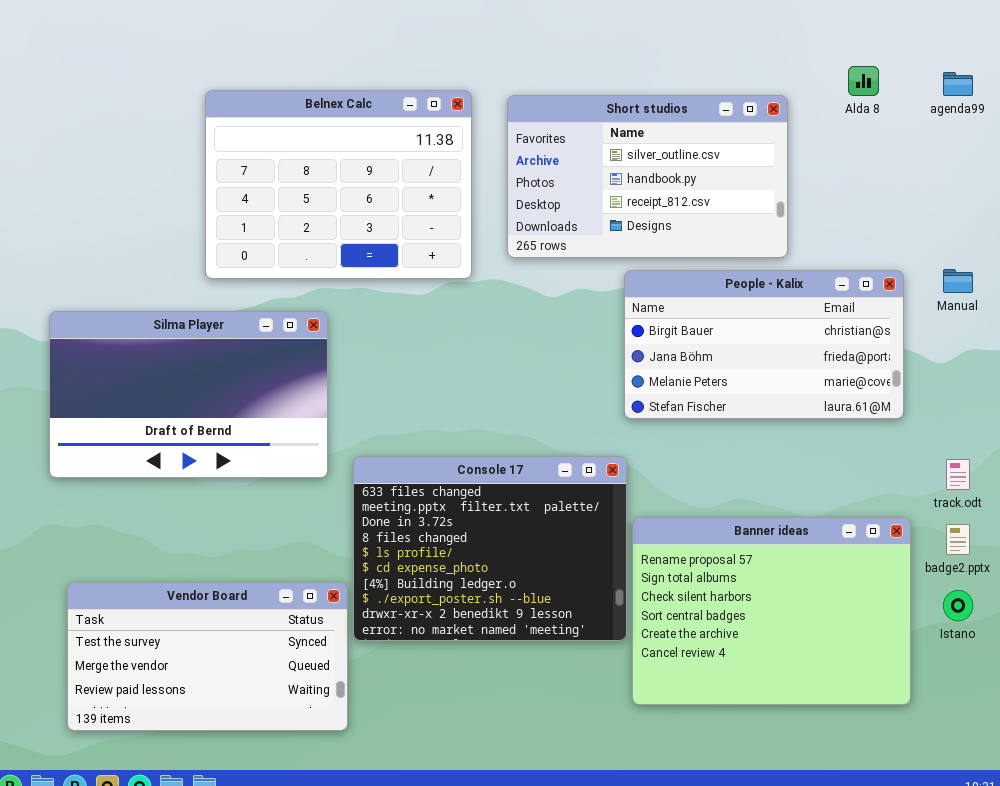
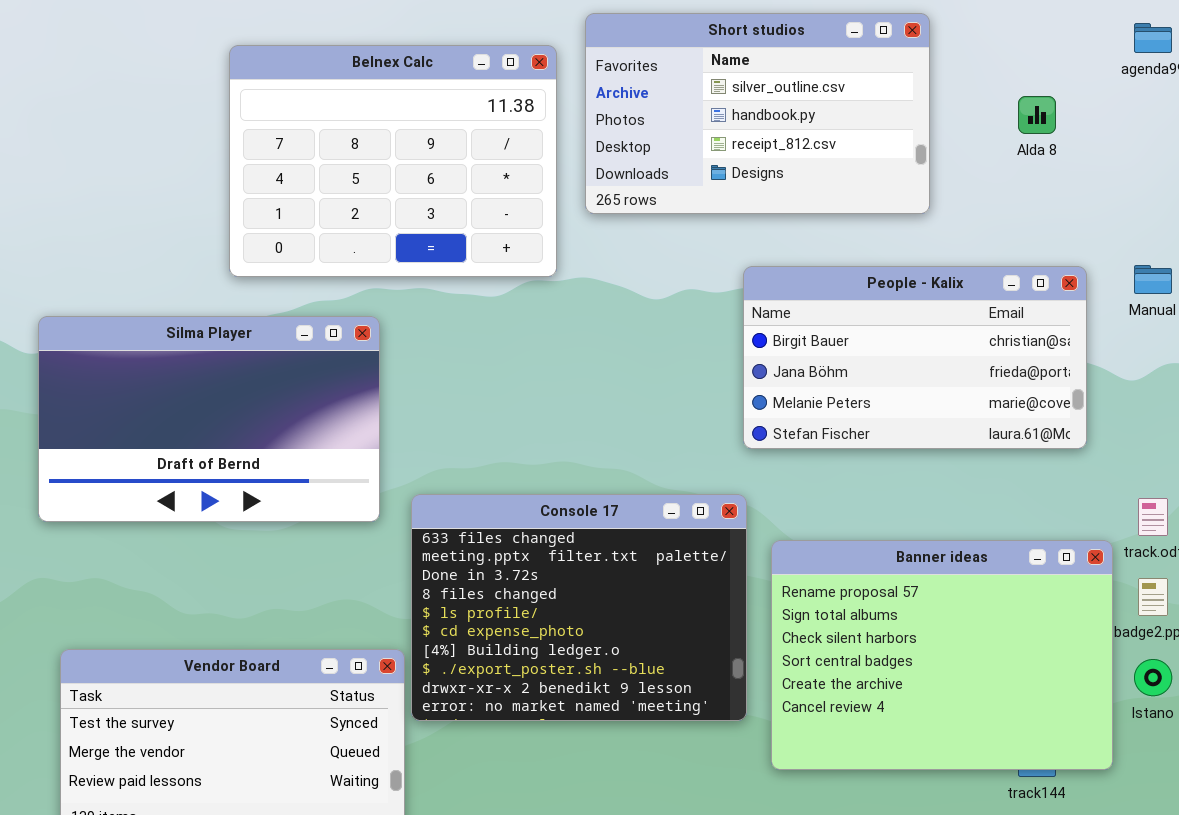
Alda 8: [848,66,879,96] -> [1018,96,1056,134], moved
Short studios: [507,95,788,258] -> [585,13,930,214], moved
Banner ideas: [632,517,911,705] -> [771,540,1113,770], moved

